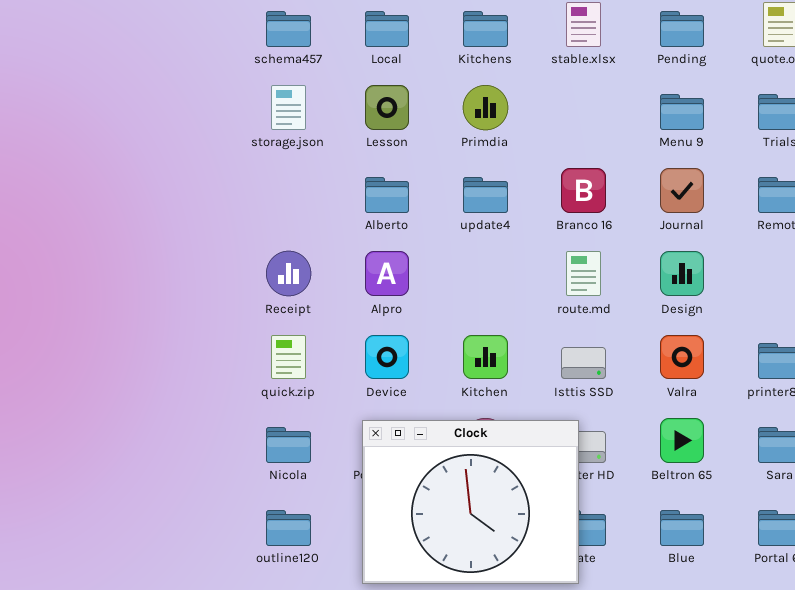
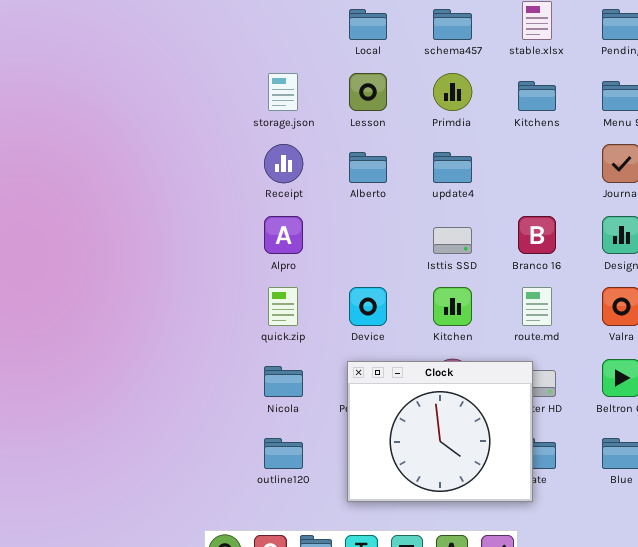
schema457: [266,11,311,47] -> [433,9,472,40], moved
Kitchens: [463,11,508,47] -> [518,81,556,111], moved
Branco 16: [561,168,606,213] -> [518,216,556,254], moved
Receipt: [266,251,311,296] -> [264,144,303,183], moved
Alpro: [365,251,409,296] -> [264,216,303,254], moved
route.md: [566,251,601,296] -> [522,287,552,326], moved
Isttis SSD: [561,347,606,379] -> [433,227,472,254], moved

